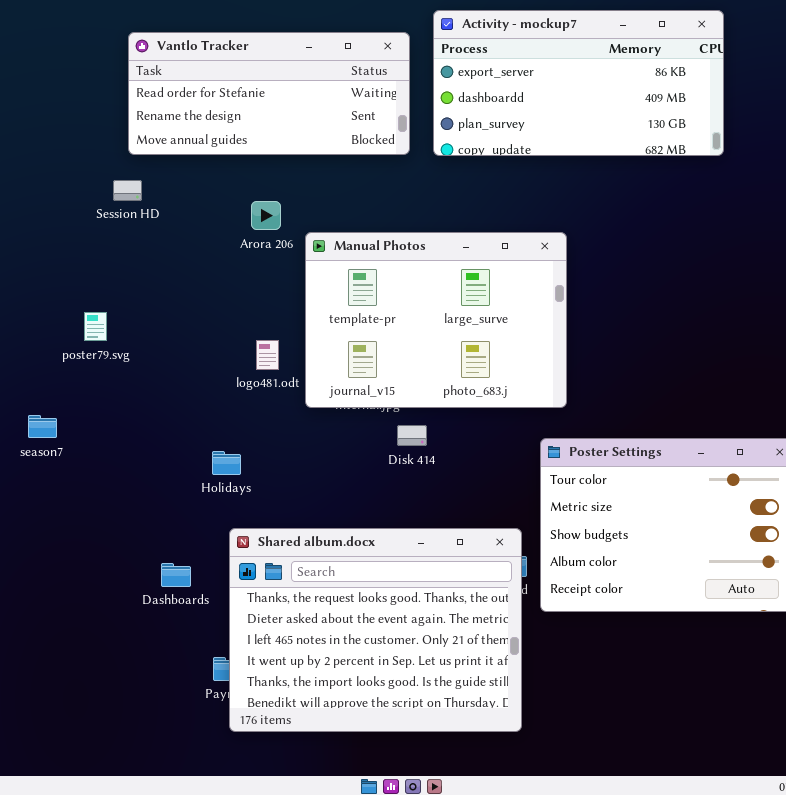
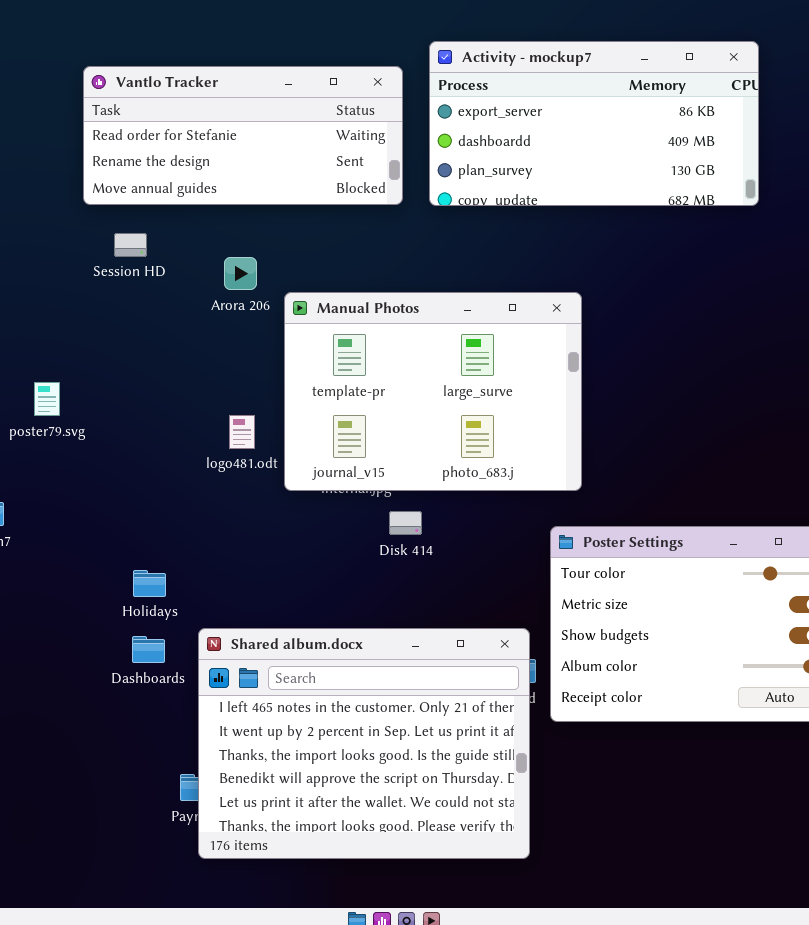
Session HD: [113,180,142,201] -> [114,233,147,257], moved
Holidays: [212,451,241,475] -> [133,570,166,597], moved
Shared album.docx: [229,528,522,732] -> [198,628,530,859], scrolled down 2 rows
Dashboards: [161,563,191,587] -> [132,636,165,663], moved

